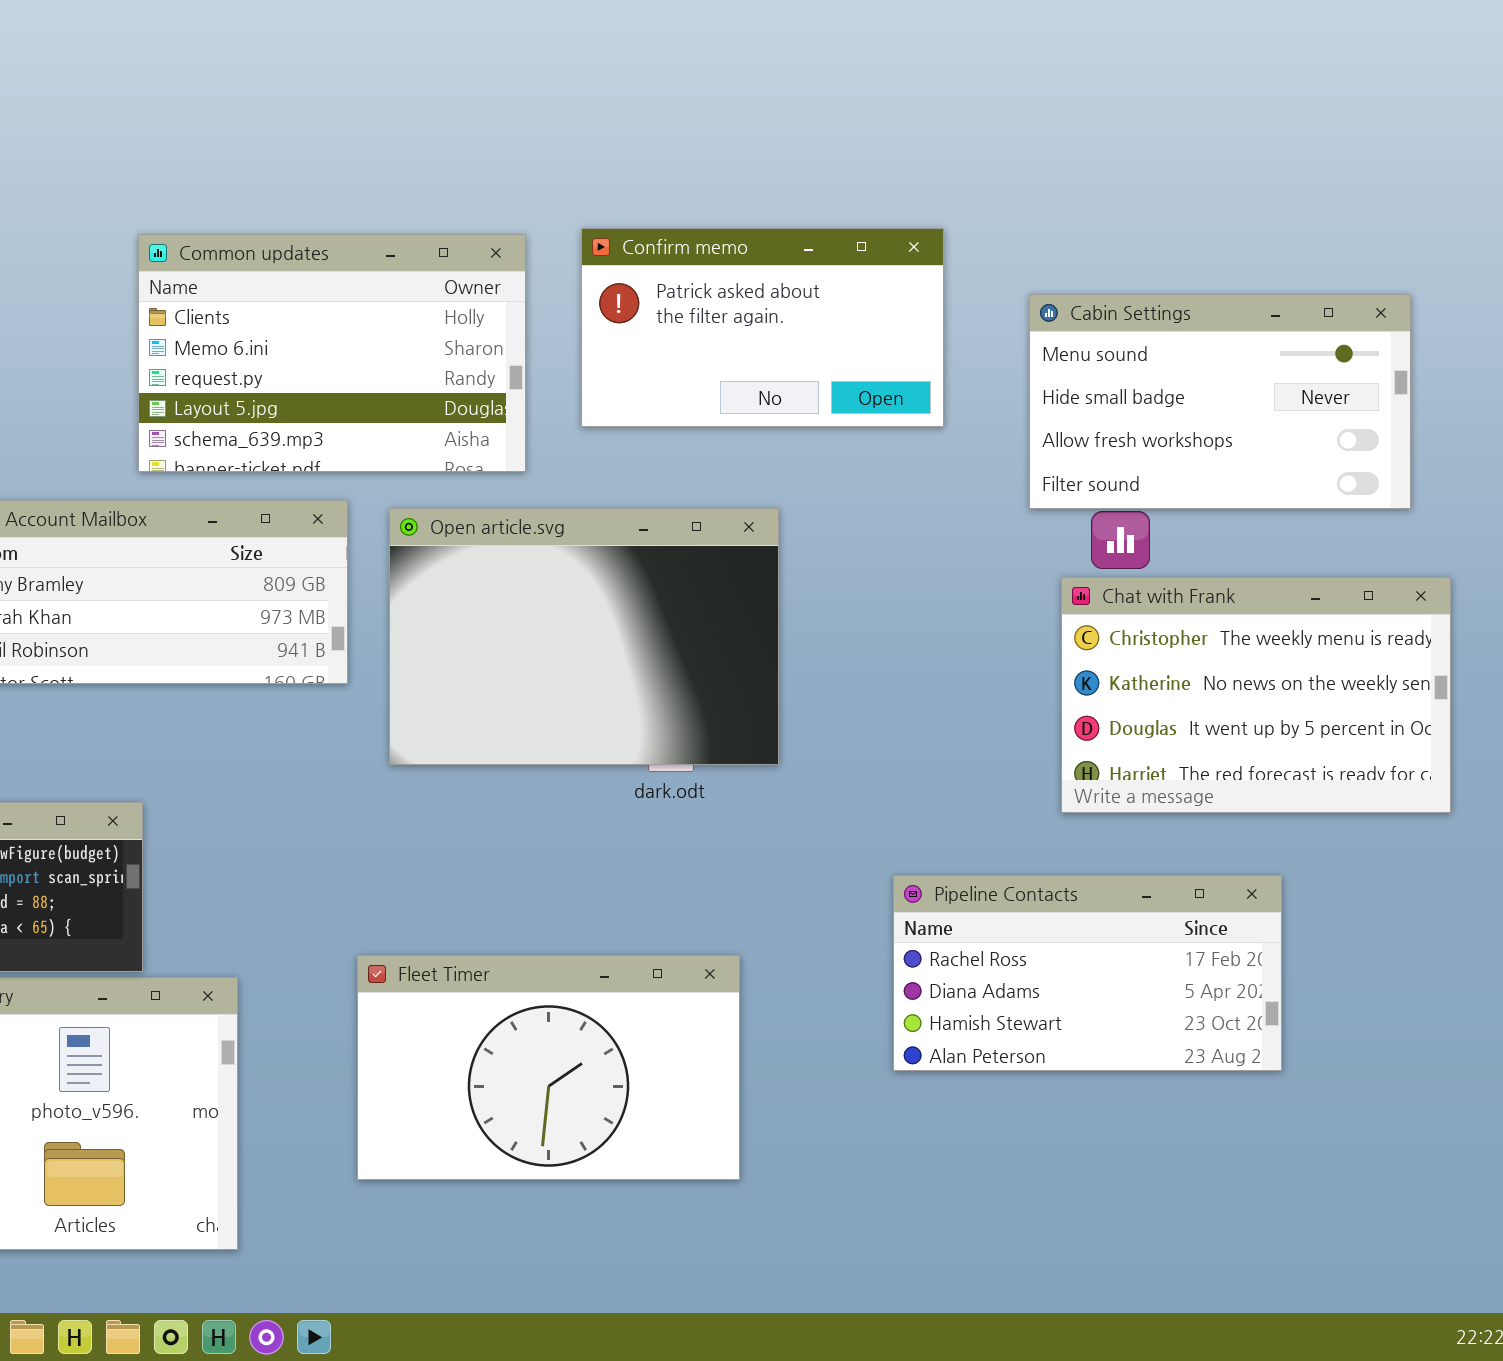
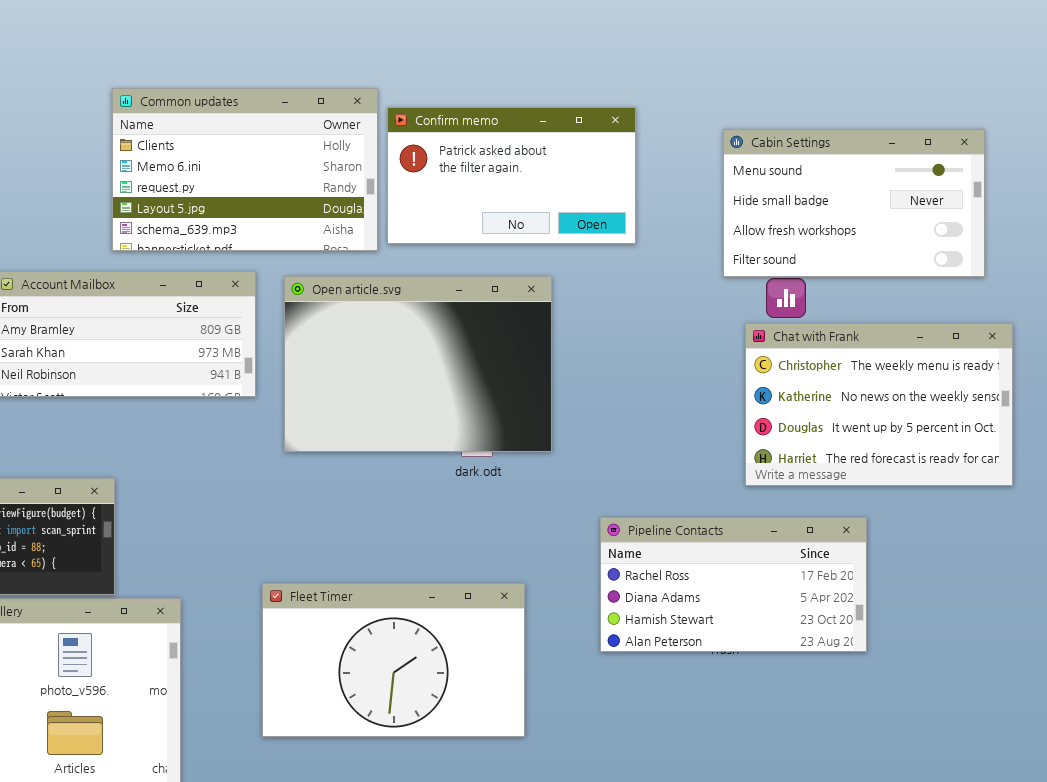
Confirm memo: [581,228,944,427] -> [387,107,636,244], moved
Pipeline Contacts: [893,875,1282,1071] -> [600,517,867,652], moved

